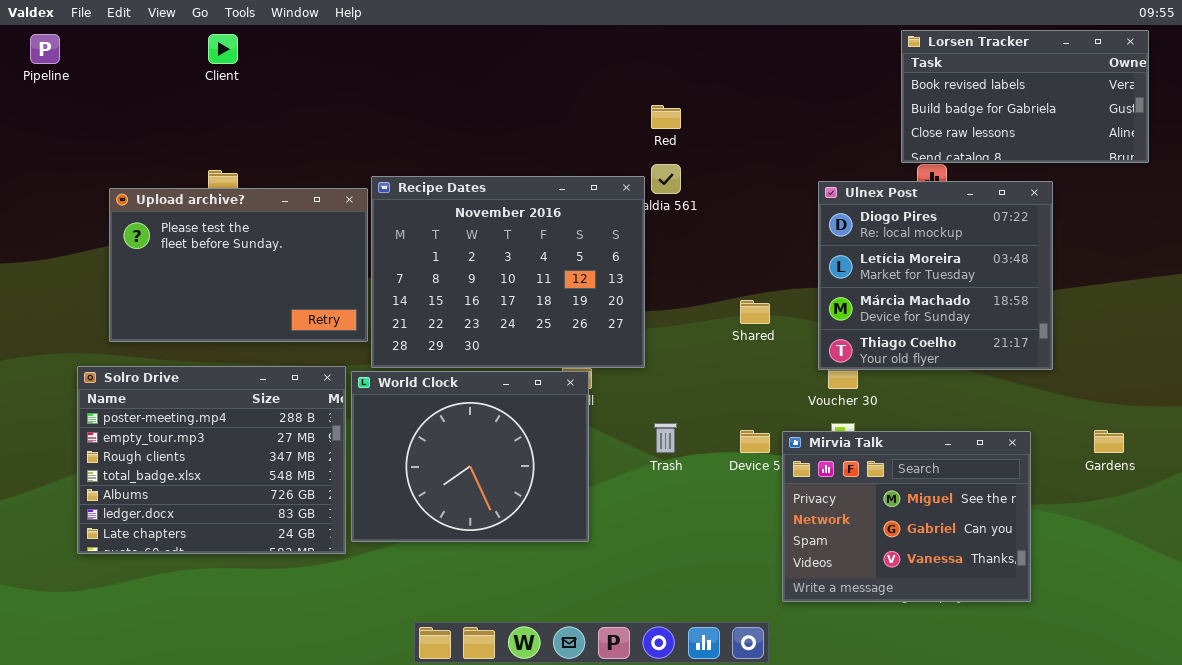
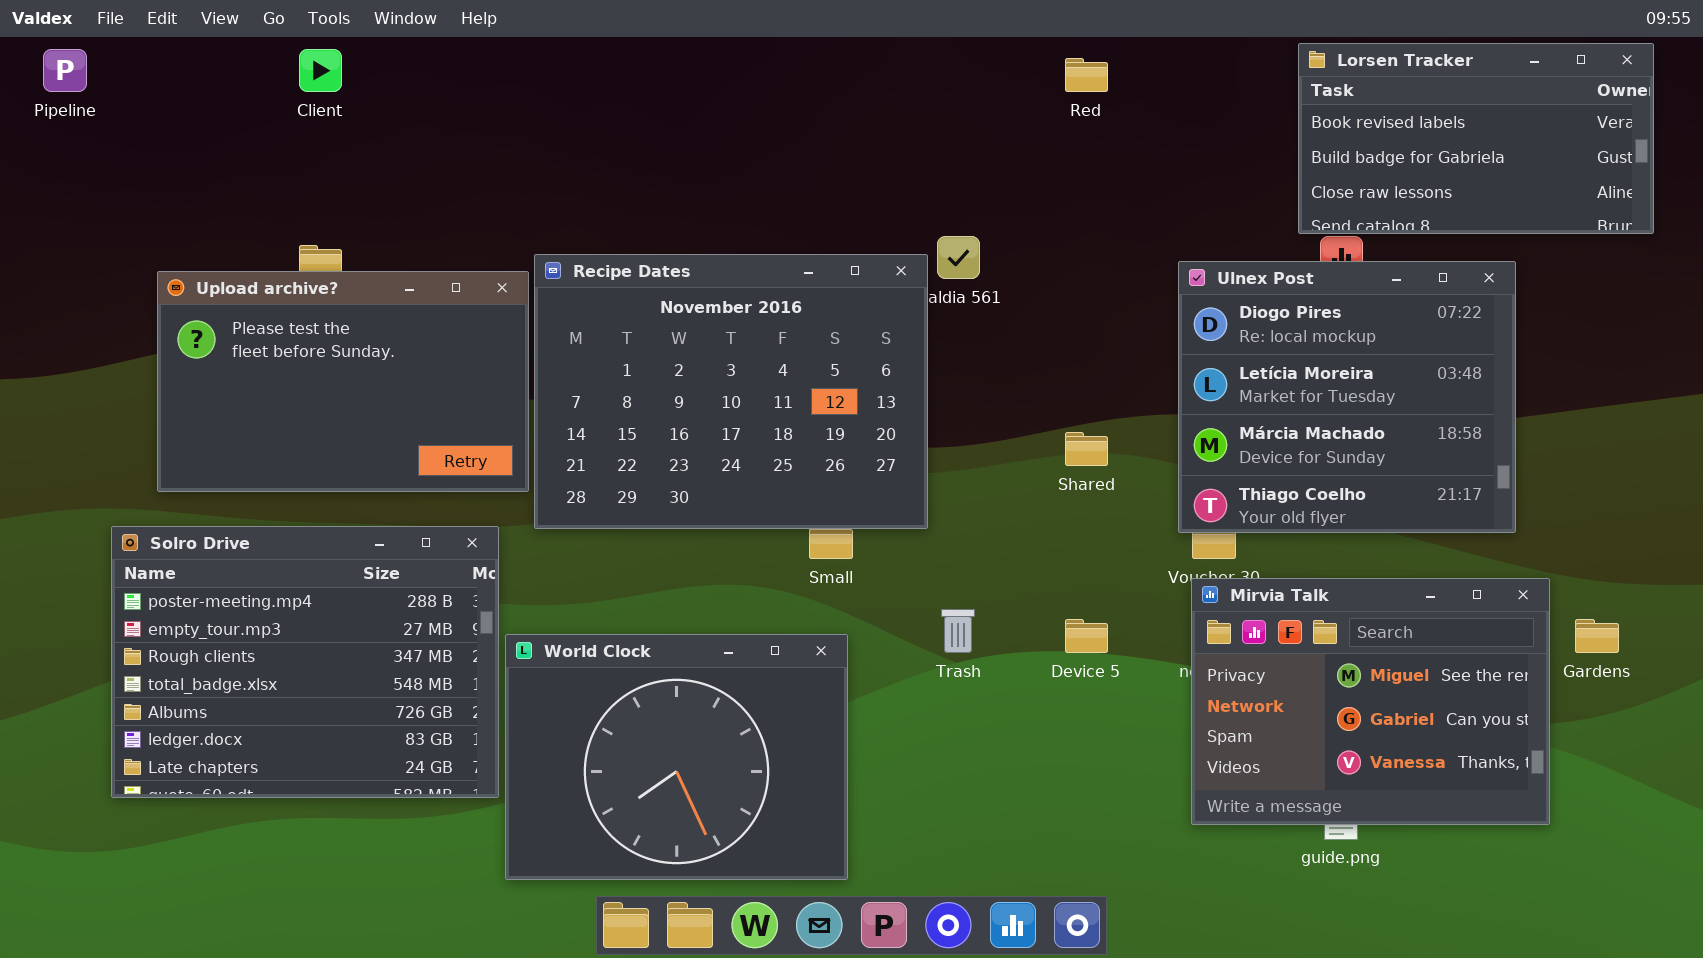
Red: [651,105,681,129] -> [1065,58,1108,92], moved
World Clock: [351,371,589,542] -> [505,634,848,880], moved
Mirvia Talk: [782,431,1031,602] -> [1191,578,1550,825], moved

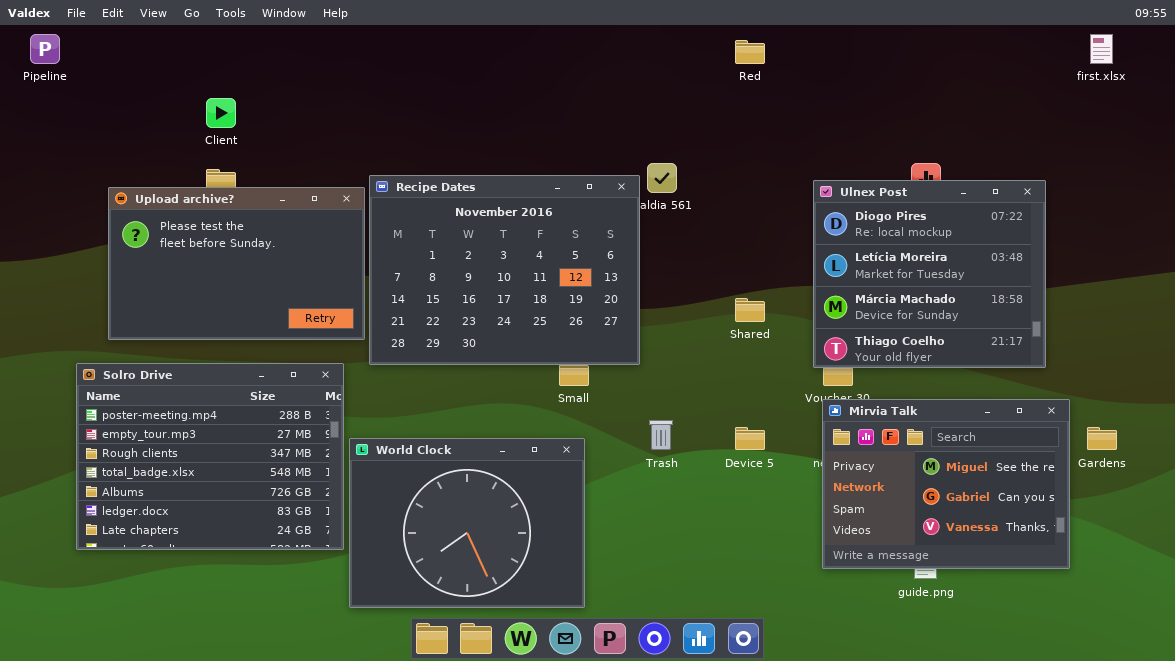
Lorsen Tracker: [1298,43,1654,234] -> none, closed
Client: [299,49,342,92] -> [206,98,236,128], moved

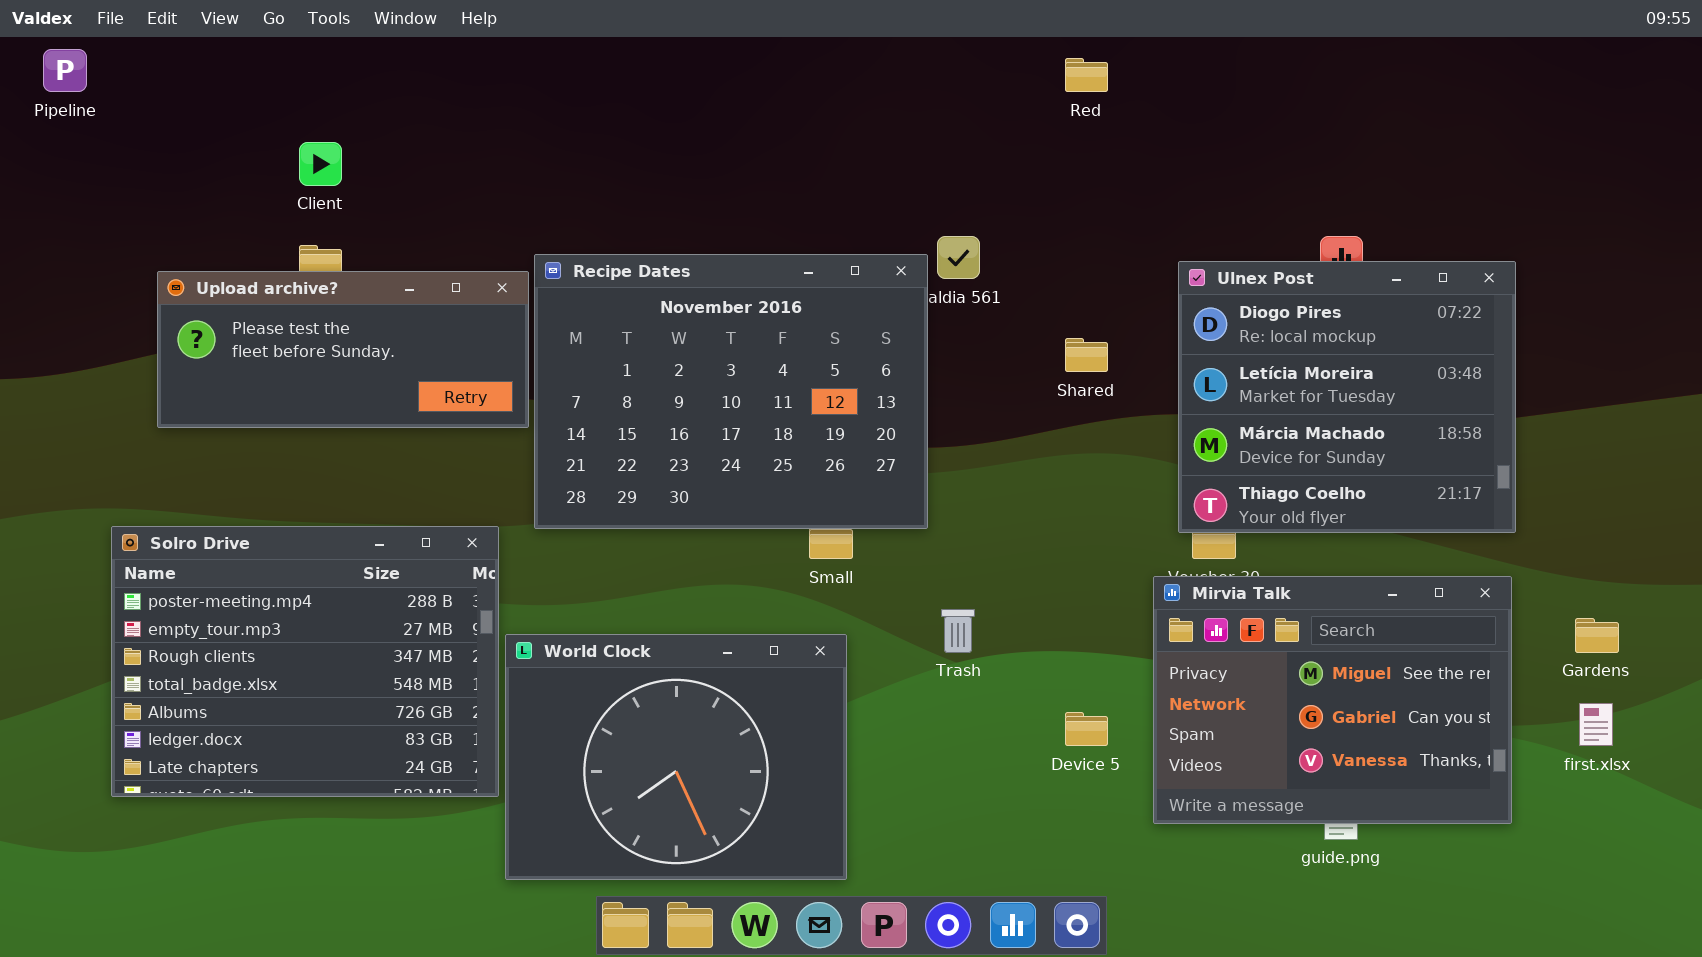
first.xlsx: [1090,34,1113,64] -> [1579,703,1613,746], moved
Upload archive?: [108,187,365,340] -> [157,271,529,428], resized
Shared: [735,298,765,322] -> [1065,338,1108,372], moved
Mirvia Talk: [822,399,1070,569] -> [1153,576,1512,824], moved
Device 5: [735,427,765,450] -> [1065,712,1108,746], moved

